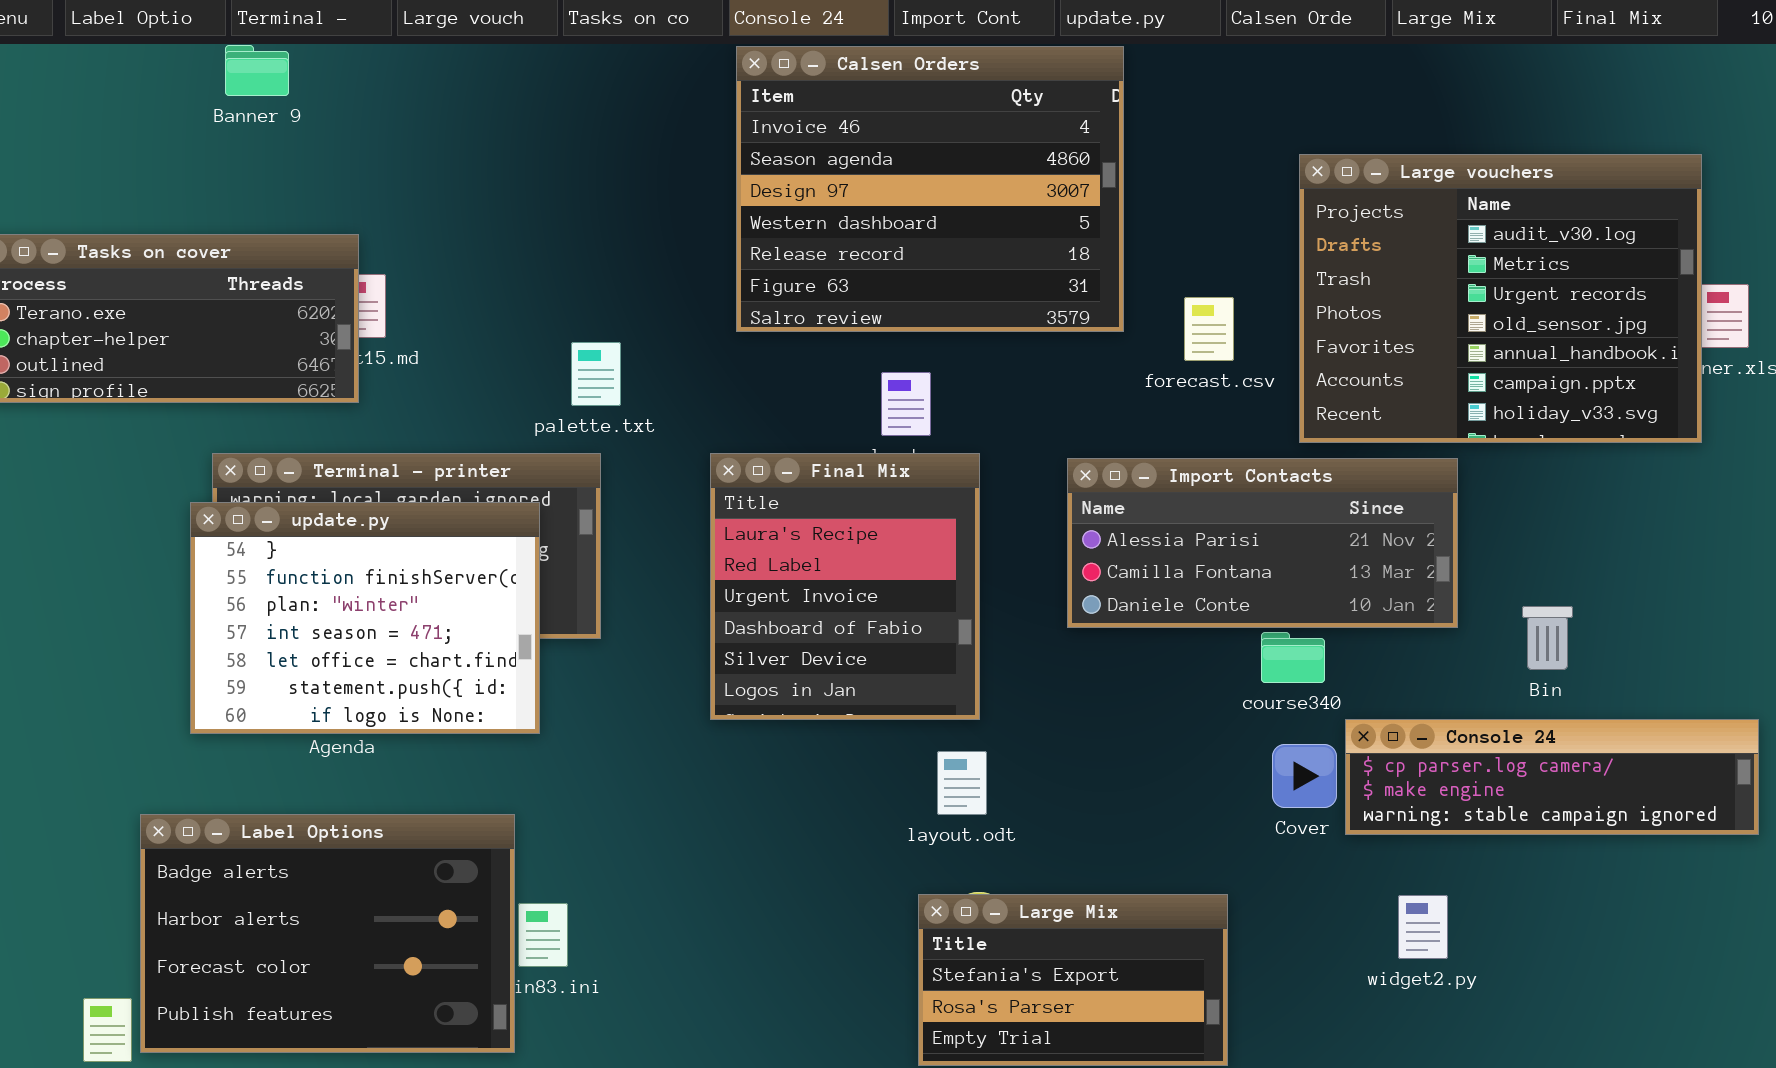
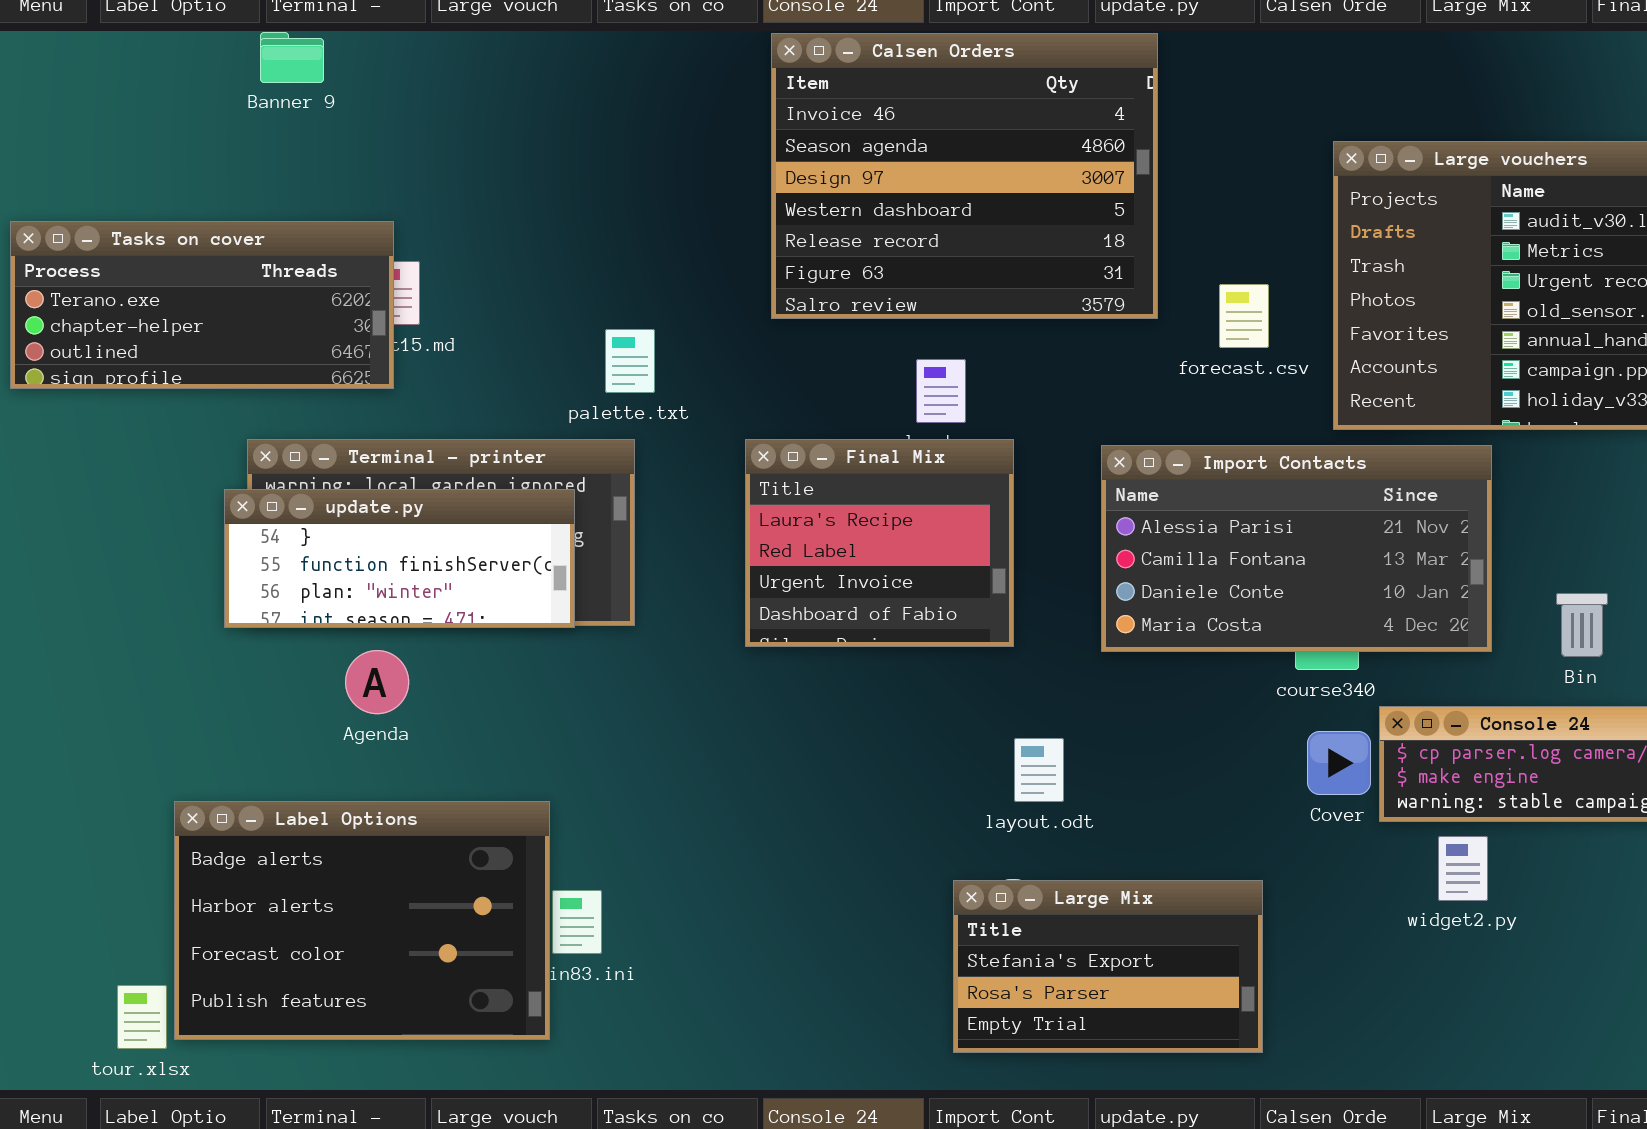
Final Mix: [710,453,980,720] -> [745,439,1014,647], resized
Import Contacts: [1067,458,1458,628] -> [1101,445,1492,652], resized
update.py: [190,502,540,734] -> [224,489,575,628], resized
layout.odt: [937,751,987,815] -> [1014,738,1064,802], moved
widget2.py: [1398,895,1448,959] -> [1438,836,1488,901], moved

